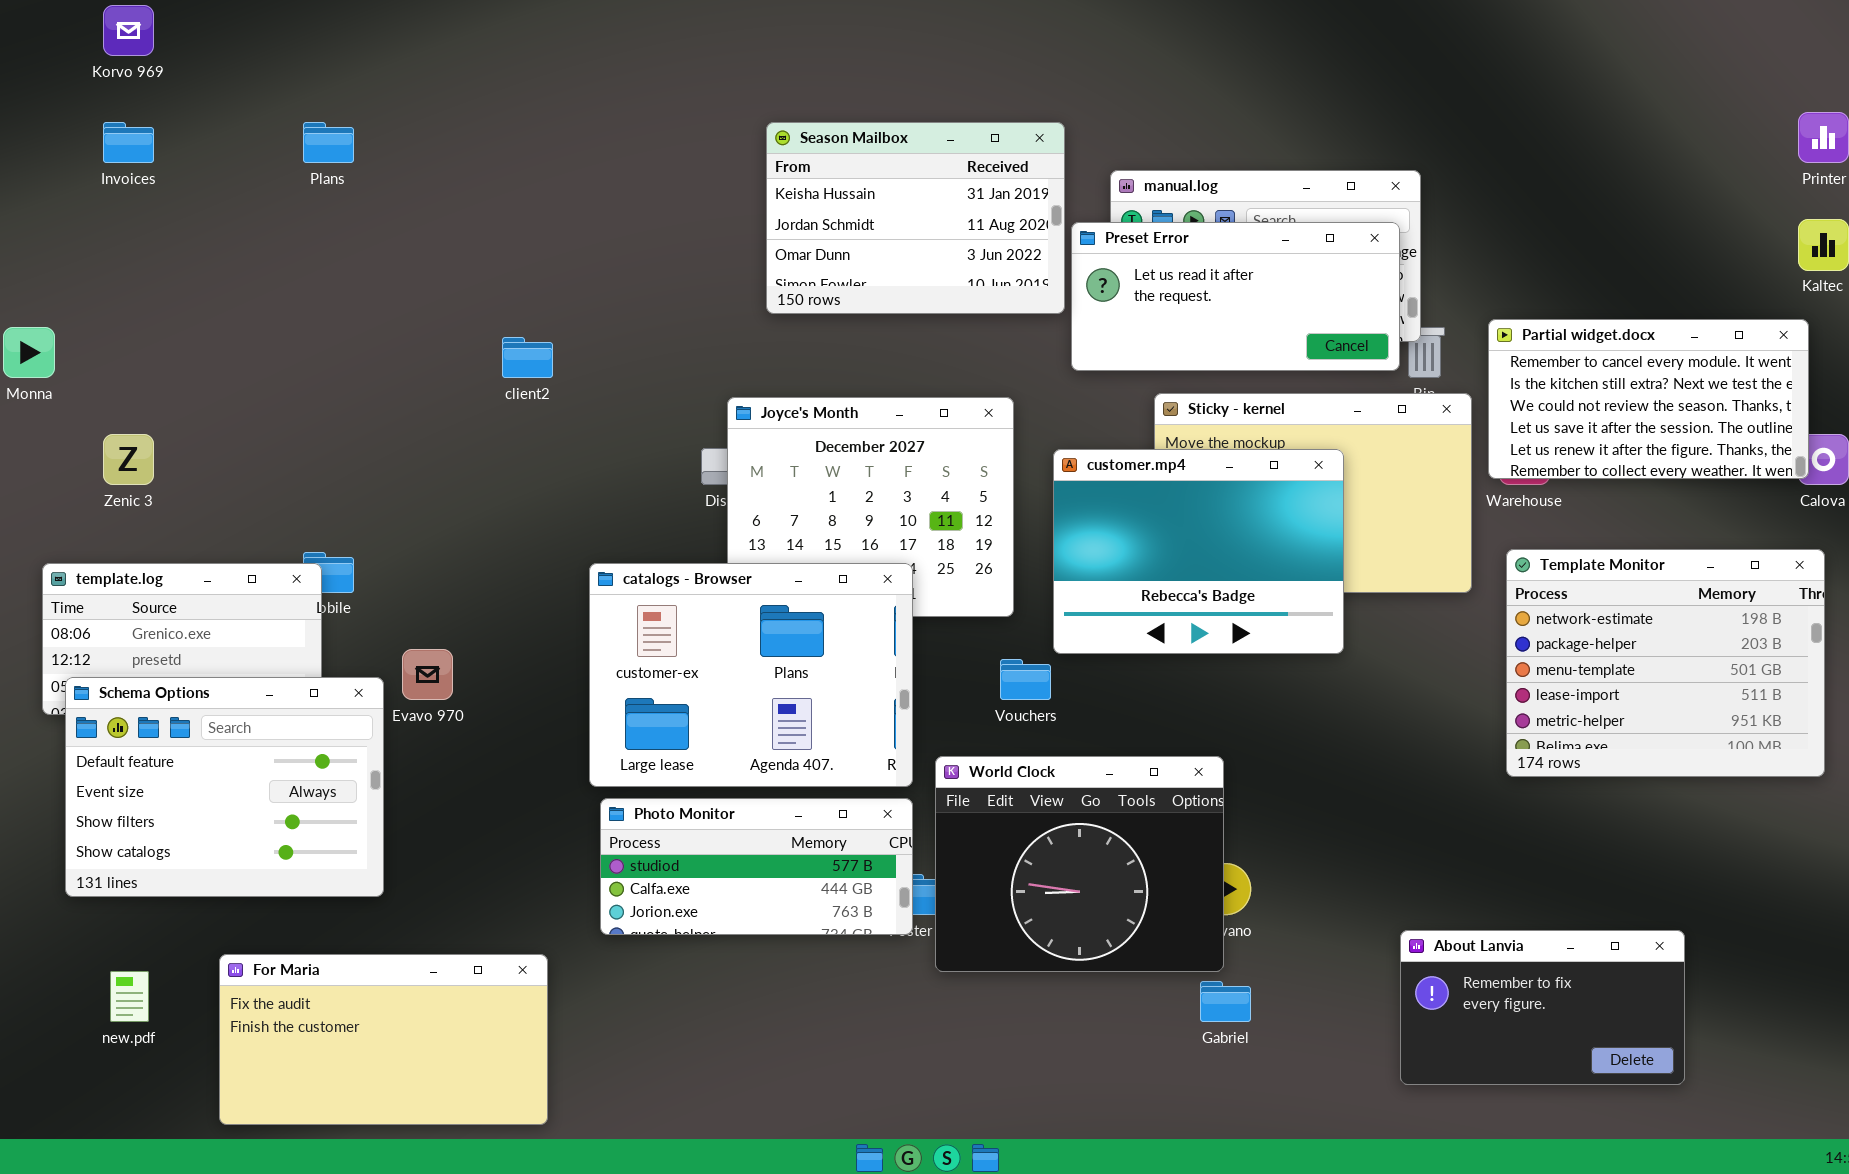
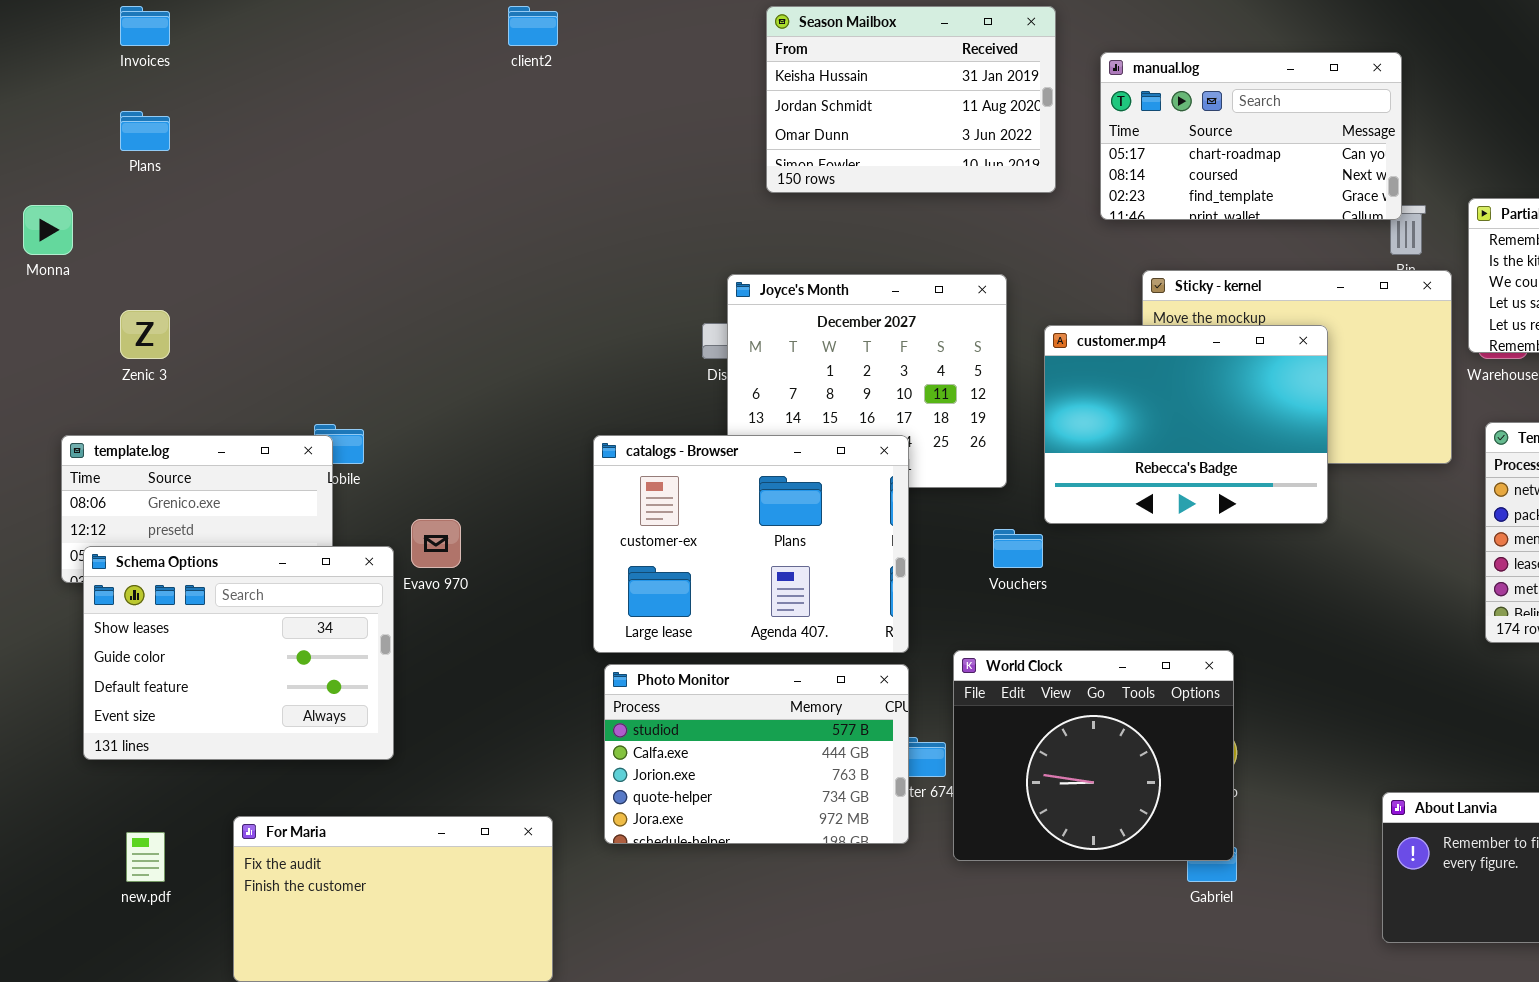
Plans: [303,122,354,163] -> [120,111,170,151], moved
Preset Error: [1071,222,1400,371] -> none, closed
client2: [502,337,553,378] -> [508,6,558,46], moved
Schema Options: [65,677,384,897] -> [83,546,394,760], scrolled up 2 rows
World Clock: [935,756,1224,972] -> [953,650,1234,861], moved
Photo Monitor: [600,798,913,935] -> [604,664,909,844], resized

